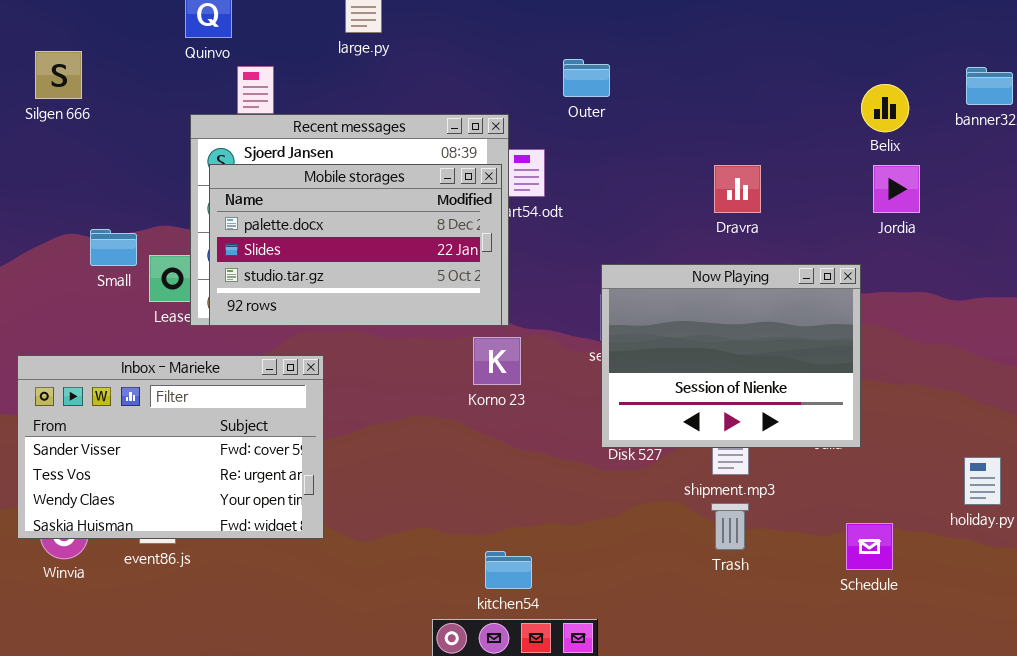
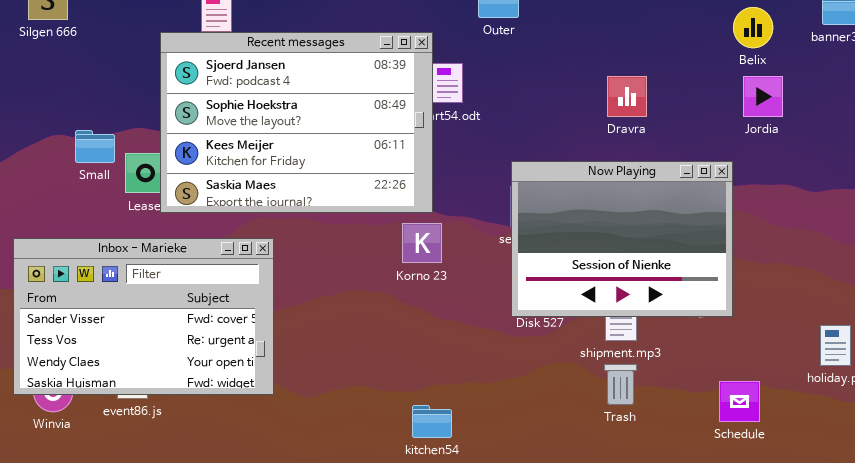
Mobile storages: [209,164,502,326] -> none, closed

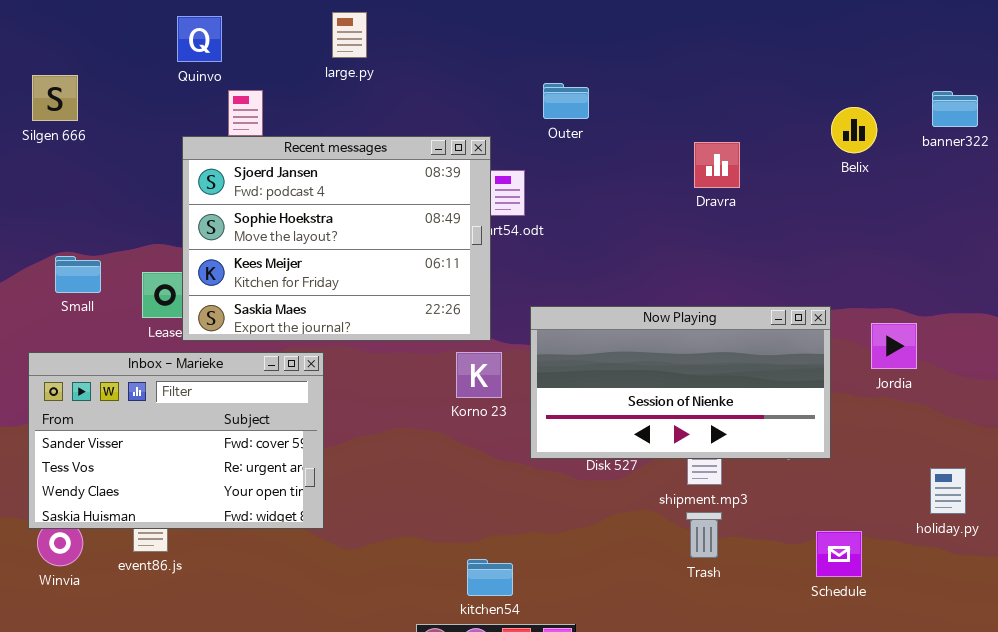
Dravra: [607,76,647,117] -> [694,142,740,188], moved
Jordia: [743,76,783,117] -> [871,323,917,369], moved
Small: [75,130,115,163] -> [55,256,101,293], moved
Now Playing: [511,161,733,317] -> [530,306,831,459], resized
Inbox - Marieke: [13,238,274,395] -> [28,352,324,529], moved

